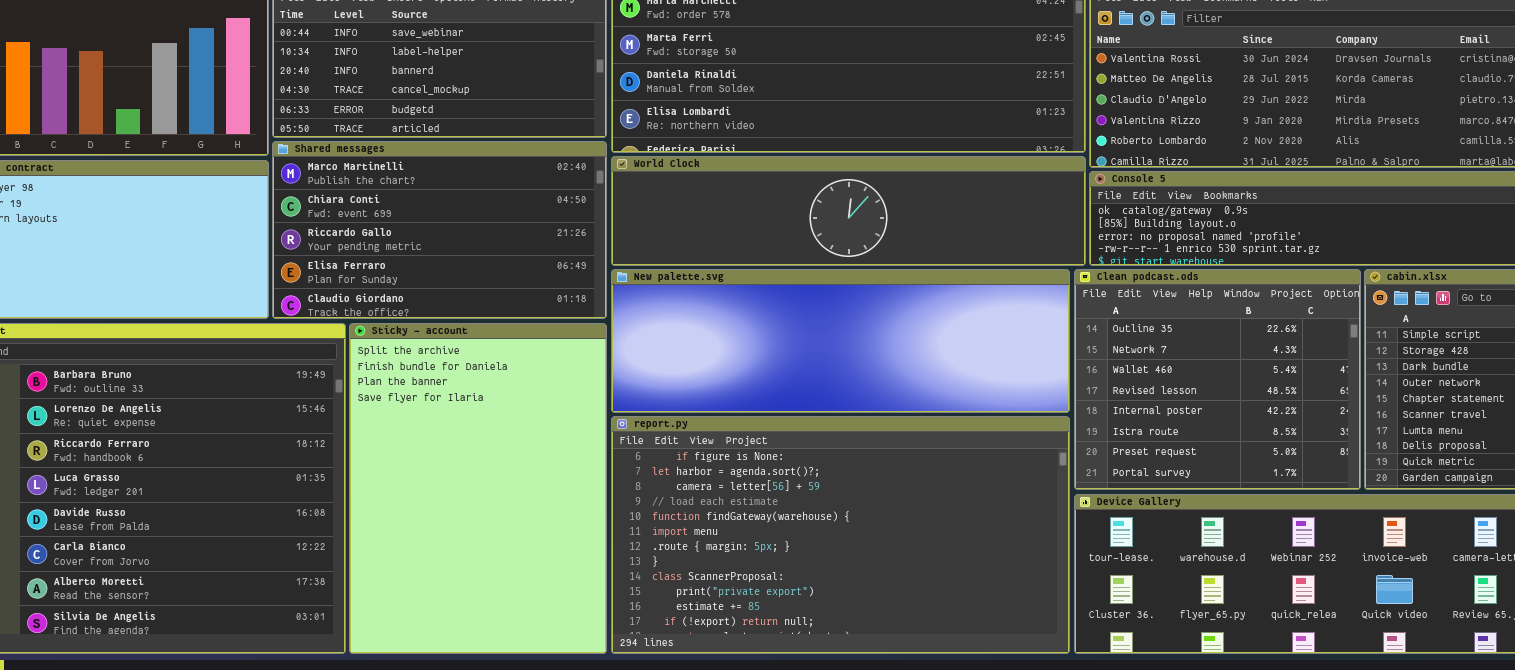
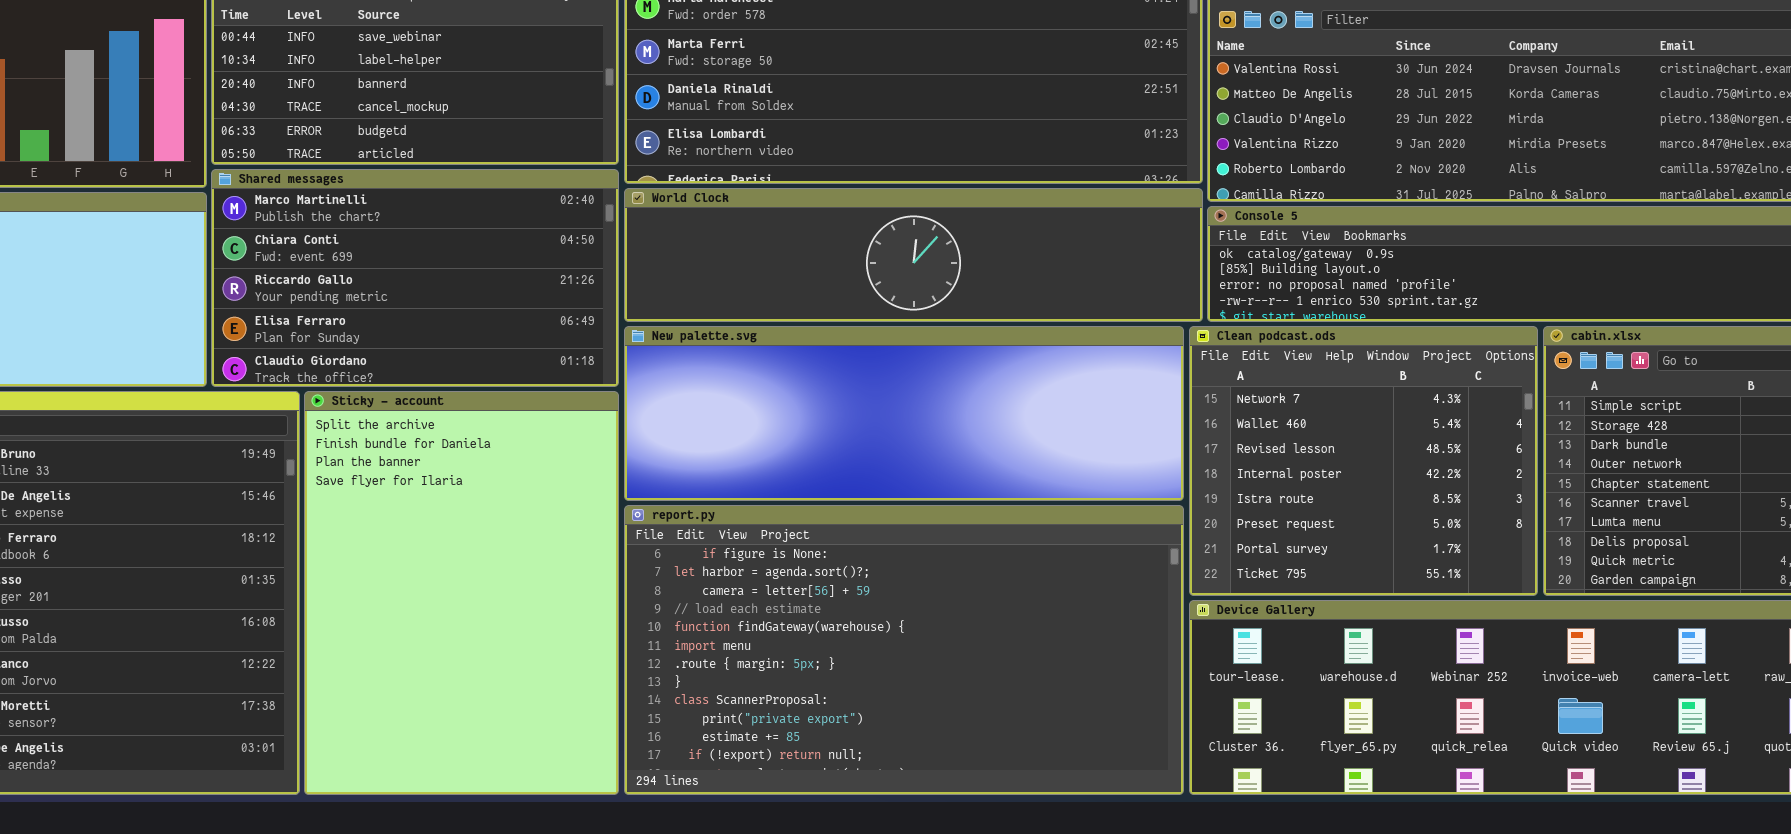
Clean podcast.ods: [1074,269,1361,490] -> [1189,326,1538,596], scrolled down 1 row

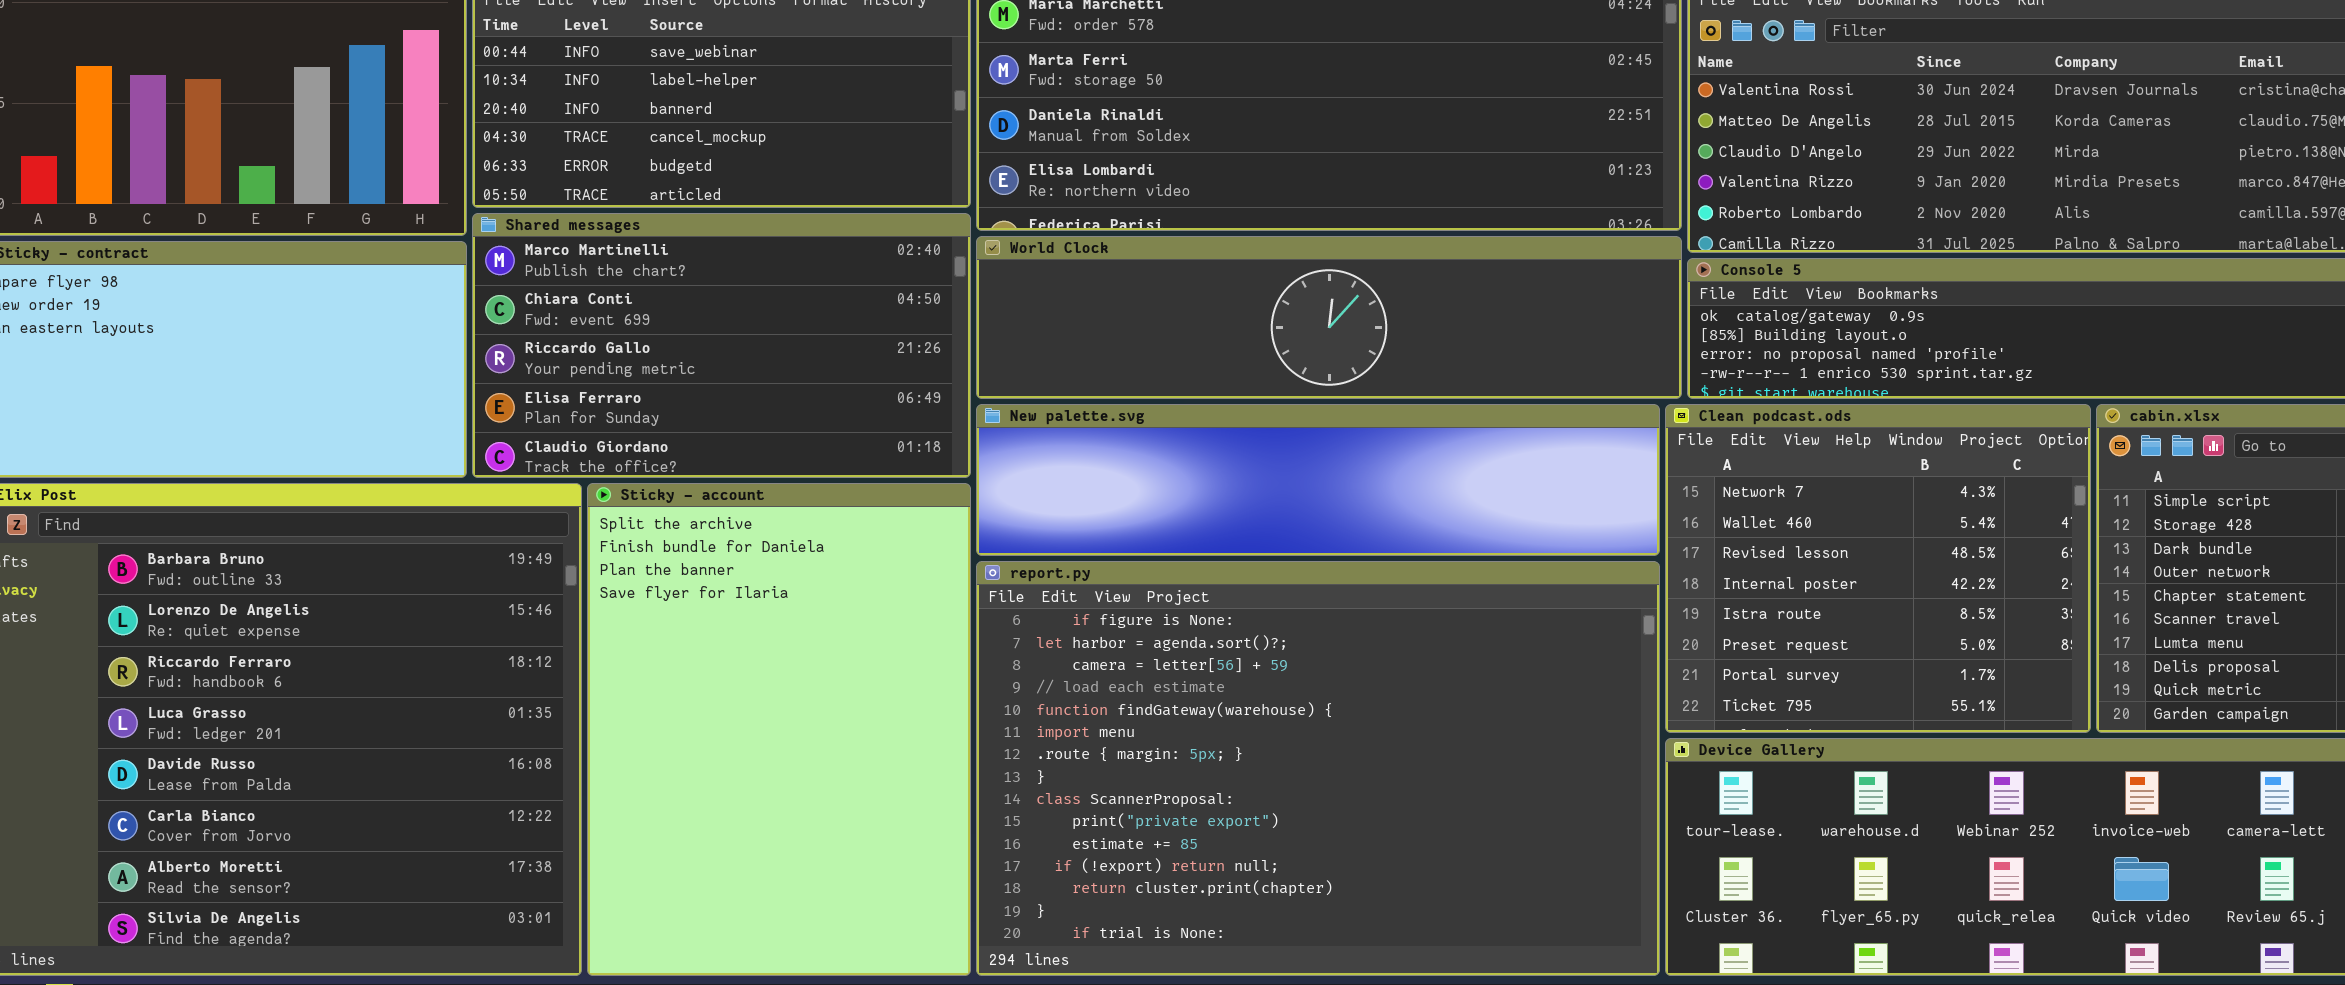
New palette.svg: [624,326,1184,501] -> [976,404,1660,556], resized
report.py: [624,505,1184,795] -> [976,561,1660,976], resized

